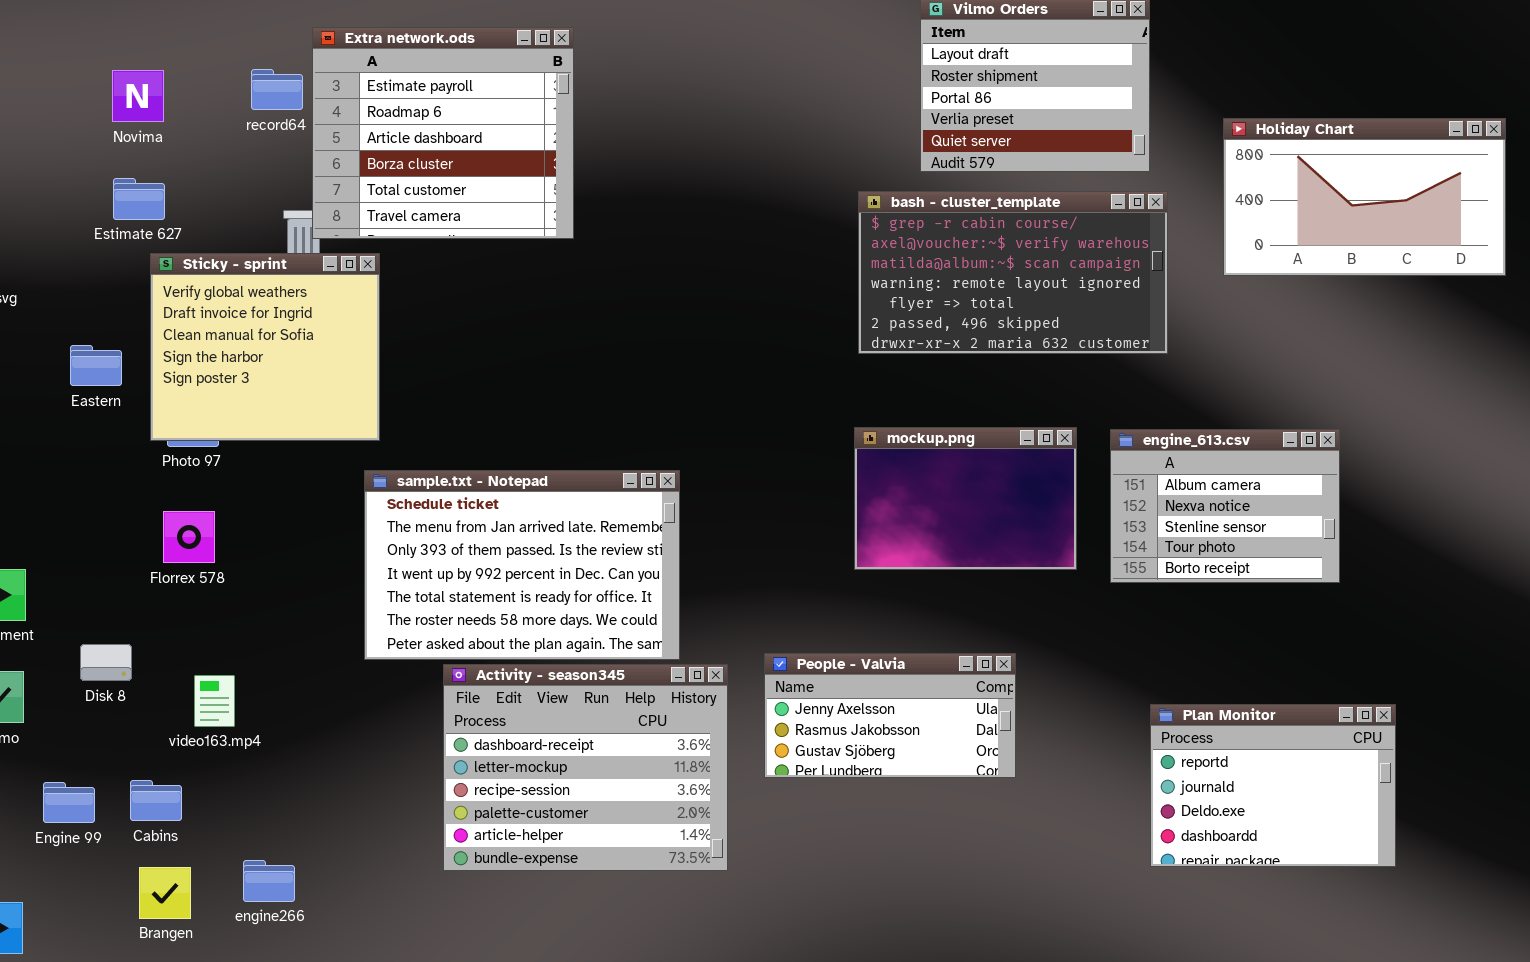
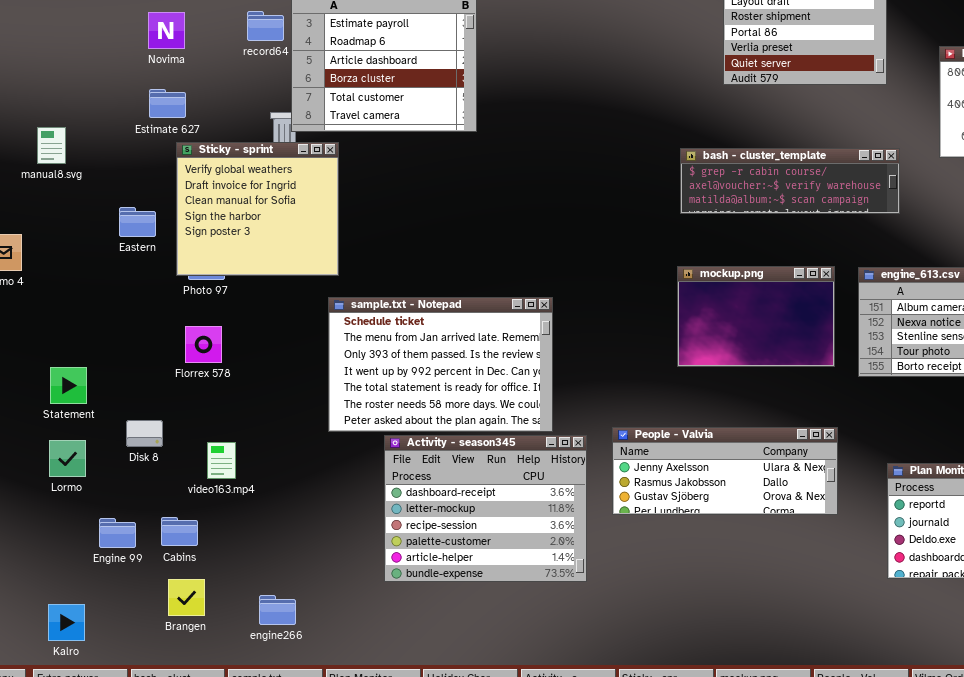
bash - cluster_template: [858,191,1168,354] -> [680,148,900,214], resized
People - Valvia: [764,653,1016,778] -> [612,427,838,515], resized
engine266: [243,860,295,902] -> [259,595,296,625], moved

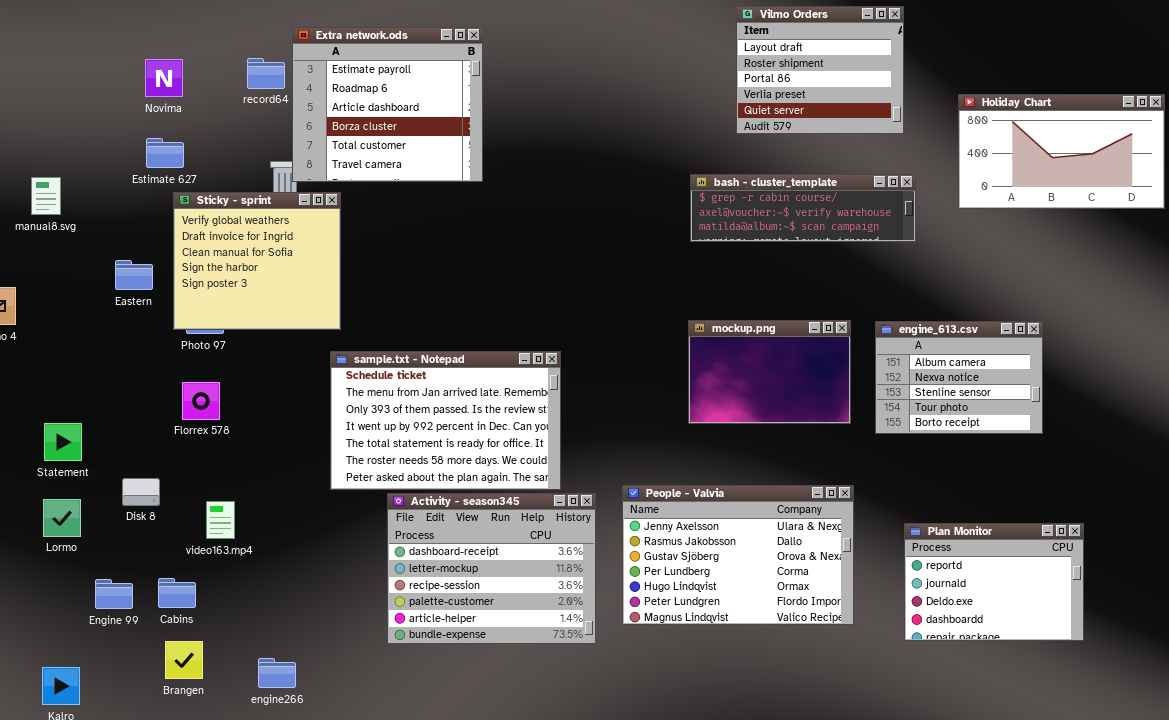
bash - cluster_template: [680,148,900,214] -> [690,174,916,242], moved
People - Valvia: [612,427,838,515] -> [622,485,854,625], resized

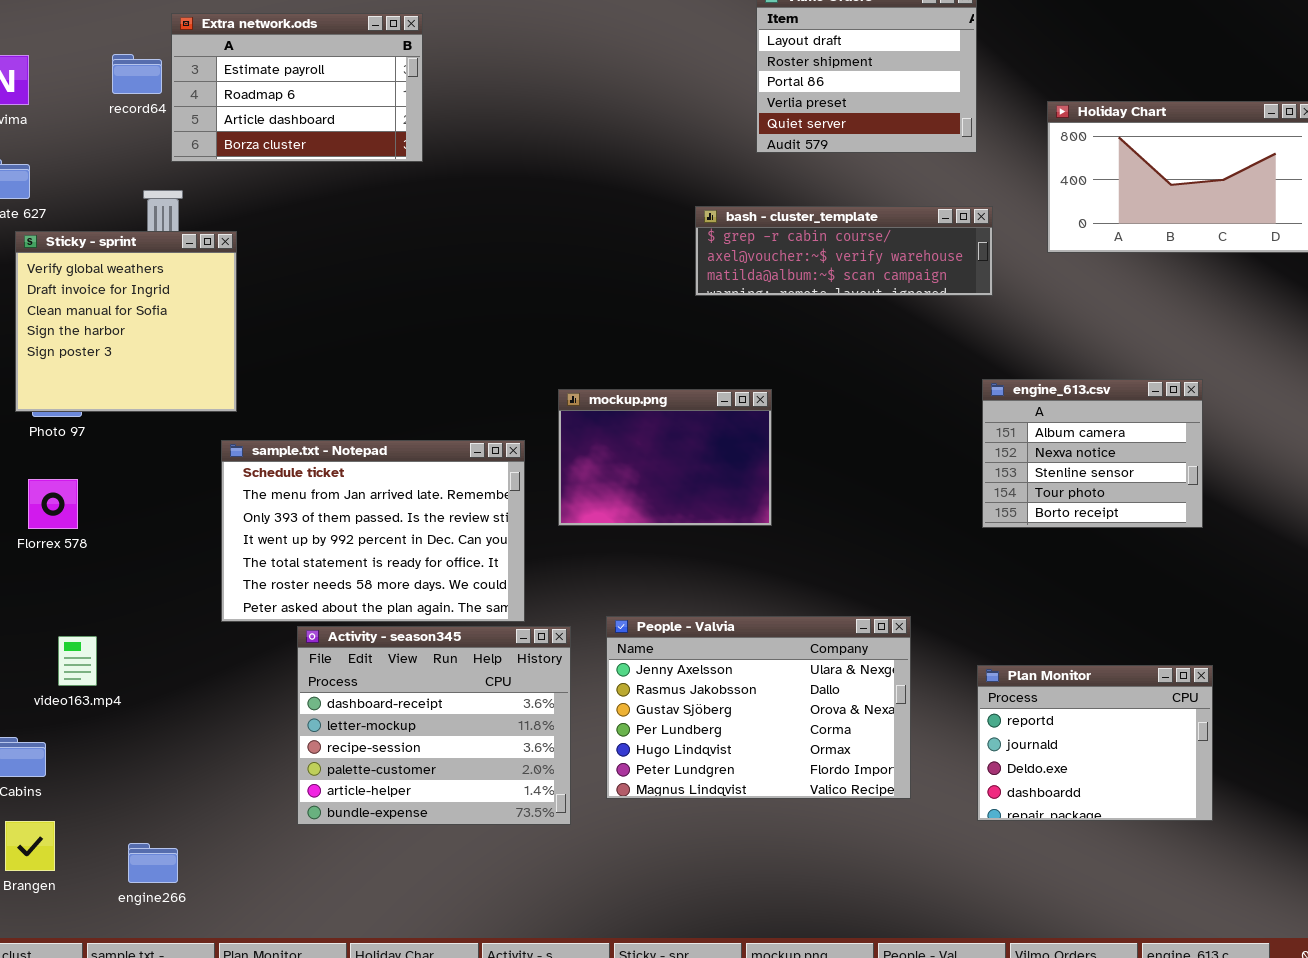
Extra network.ods: [292,27,483,182] -> [171,13,423,162], resized
mockup.png: [688,320,851,424] -> [558,389,772,526], moved
engine_613.csv: [875,321,1043,434] -> [982,379,1203,528], moved

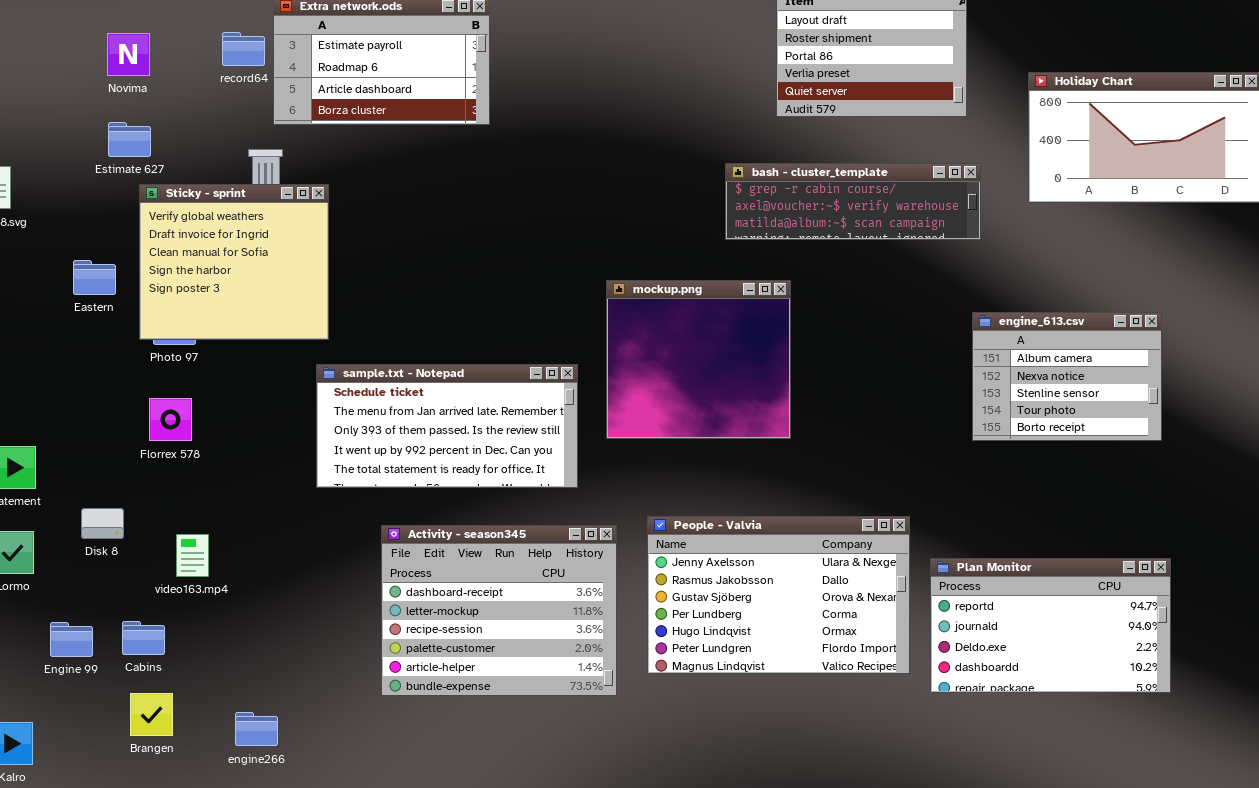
mockup.png: [558,389,772,526] -> [606,280,791,439], resized
sample.txt - Notepad: [221,440,525,622] -> [316,364,578,488], resized
Plan Monitor: [977,665,1213,821] -> [930,558,1171,693], resized

